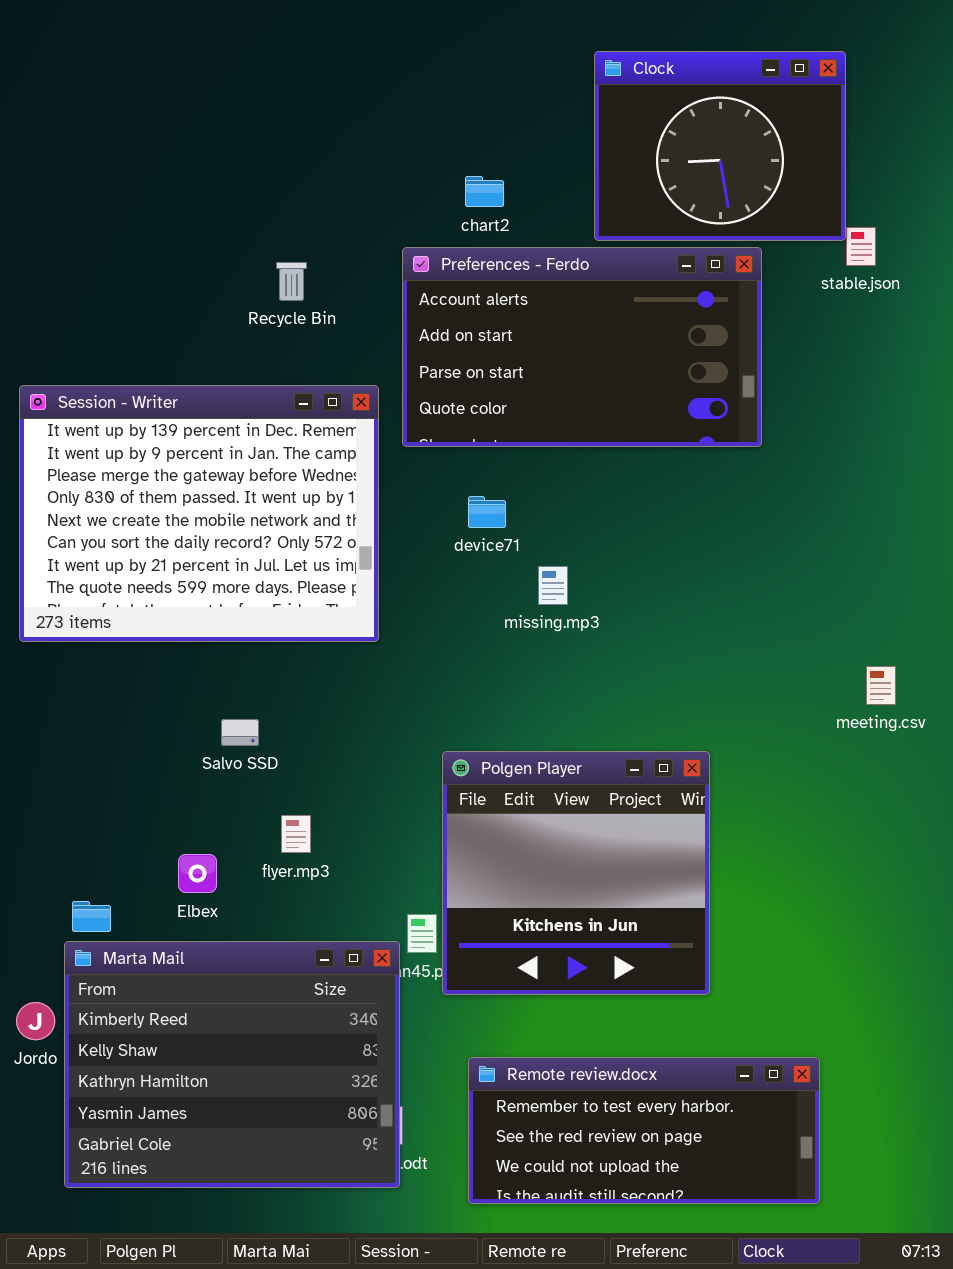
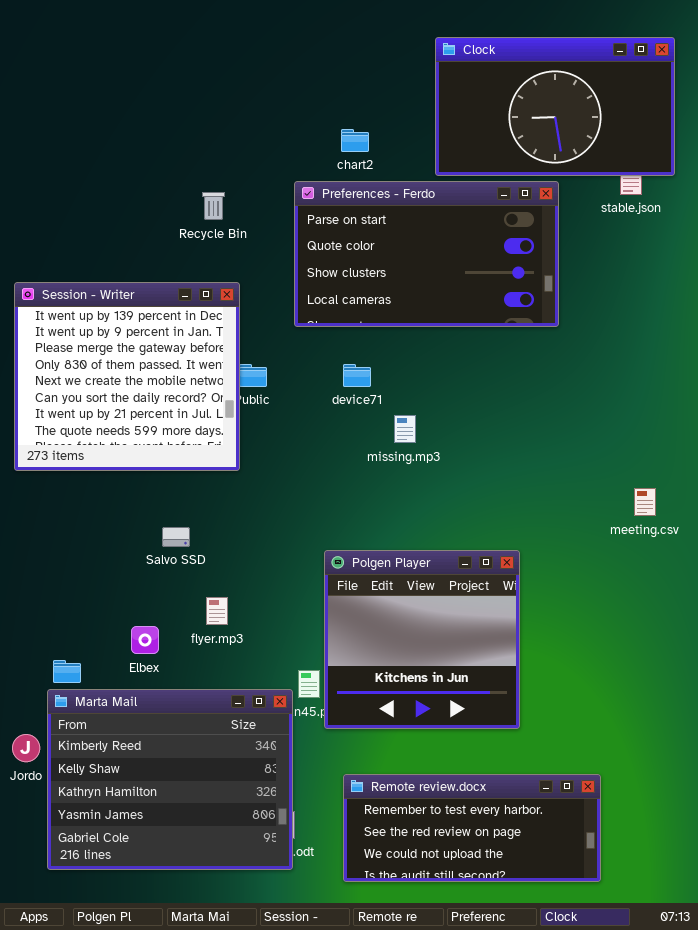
Clock: [594,51,846,241] -> [435,37,675,176], resized
Preferences - Ferdo: [402,247,762,447] -> [294,181,559,327], scrolled down 2 rows
Session - Writer: [19,385,379,642] -> [14,282,240,471], resized

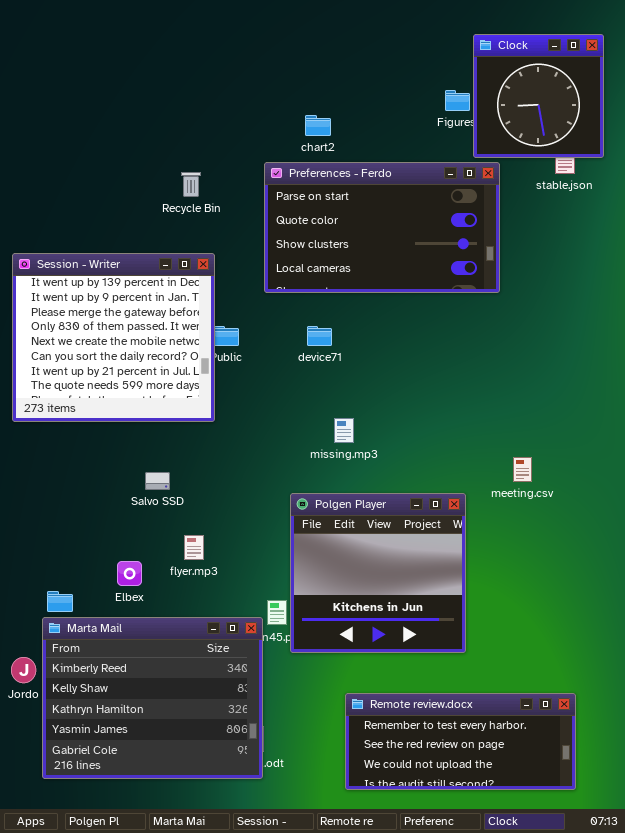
Clock: [435,37,675,176] -> [473,34,604,158], resized
missing.mp3: [394,415,416,443] -> [334,418,354,443], moved
meeting.csv: [634,488,656,516] -> [513,457,532,482], moved
Remote review.docx: [343,774,601,882] -> [345,693,576,790], moved

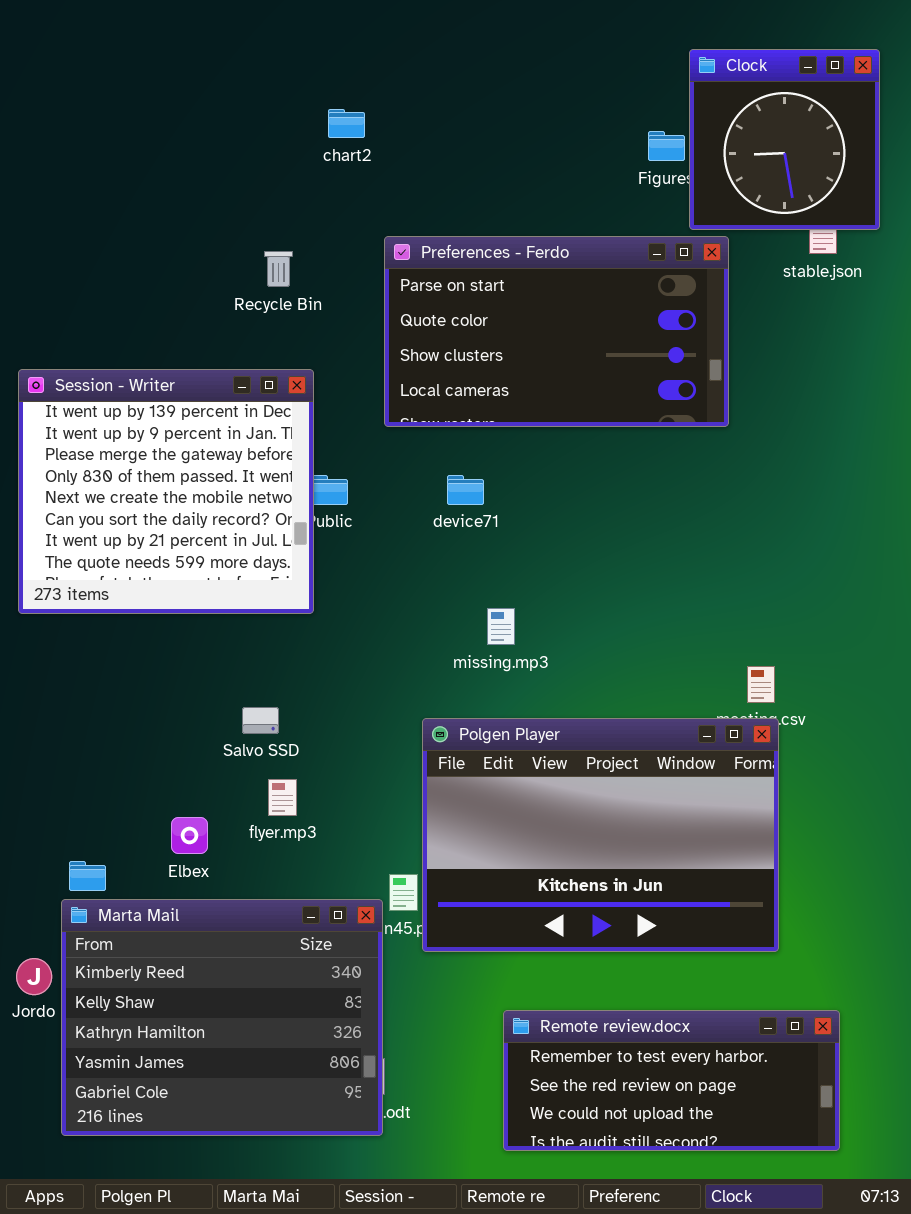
chart2: [305,115,331,136] -> [328,109,365,138], moved
Salvo SSD: [145,472,170,490] -> [242,707,279,734], moved
Polgen Player: [290,493,466,653] -> [422,718,779,952], resized

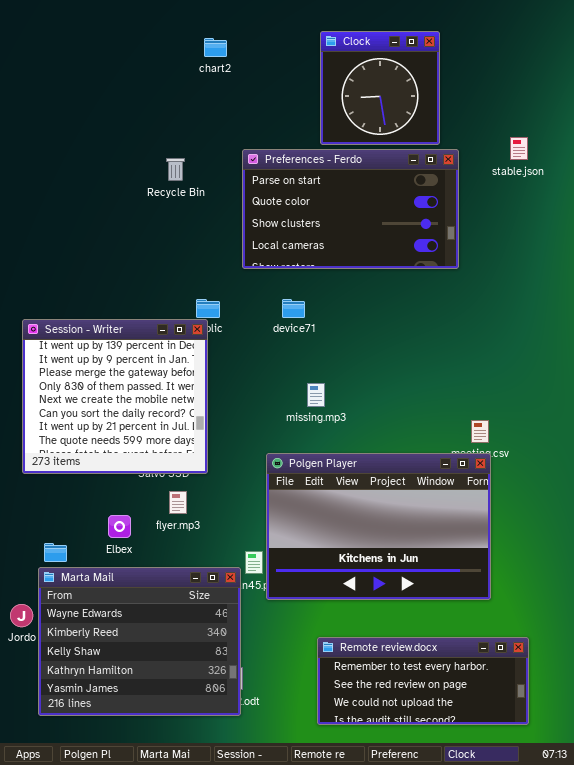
Clock: [689,49,880,230] -> [320,31,440,145], moved
chart2: [328,109,365,138] -> [204,38,227,57], moved
Session - Writer: [18,369,314,614] -> [22,319,208,474], moved
Marta Mail: [61,899,383,1136] -> [38,567,241,716], scrolled up 1 row

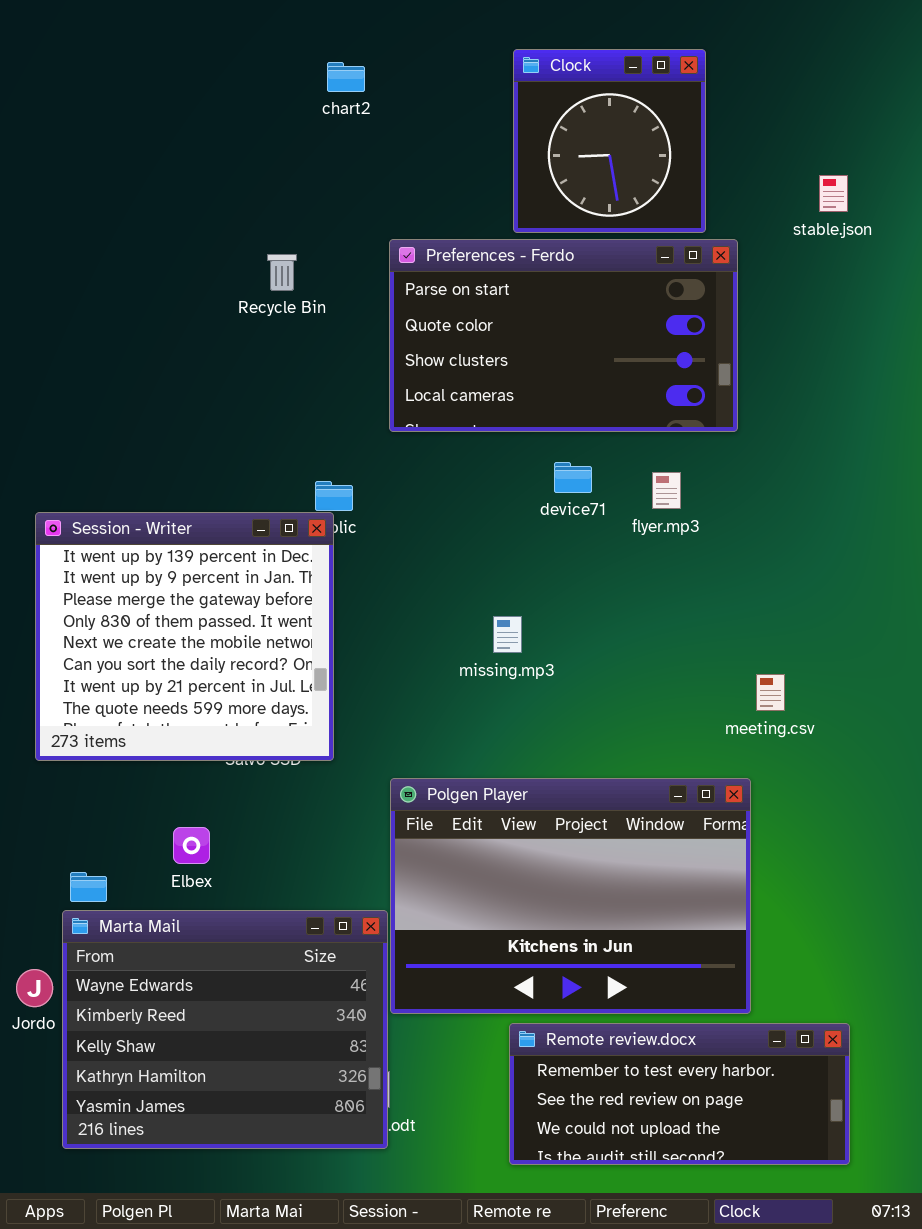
stable.json: [510,137,528,160] -> [819,175,848,212], moved
device71: [282,299,305,318] -> [554,462,592,493], moved
Polgen Player: [266,453,491,600] -> [390,778,751,1014], moved
flyer.mp3: [169,491,187,514] -> [652,472,681,509], moved

